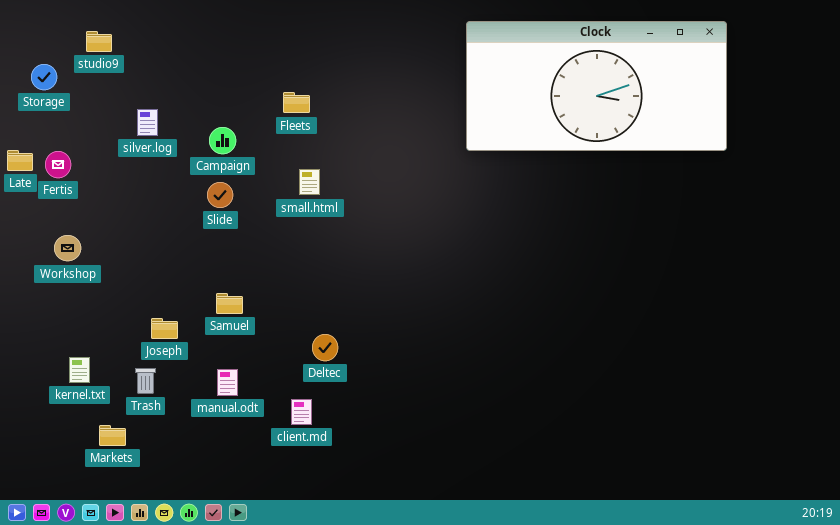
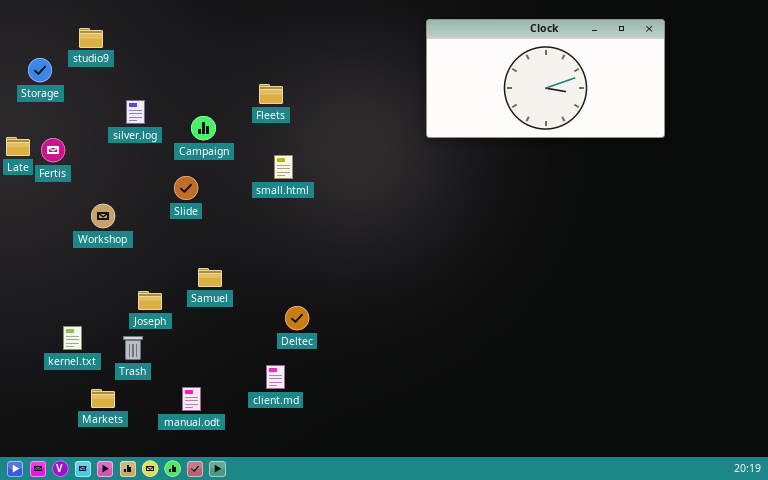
Slide: [207,182,233,208] -> [174,176,198,200], moved
Workshop: [54,235,81,261] -> [91,204,115,228], moved
manual.odt: [217,369,238,396] -> [182,387,201,411], moved

